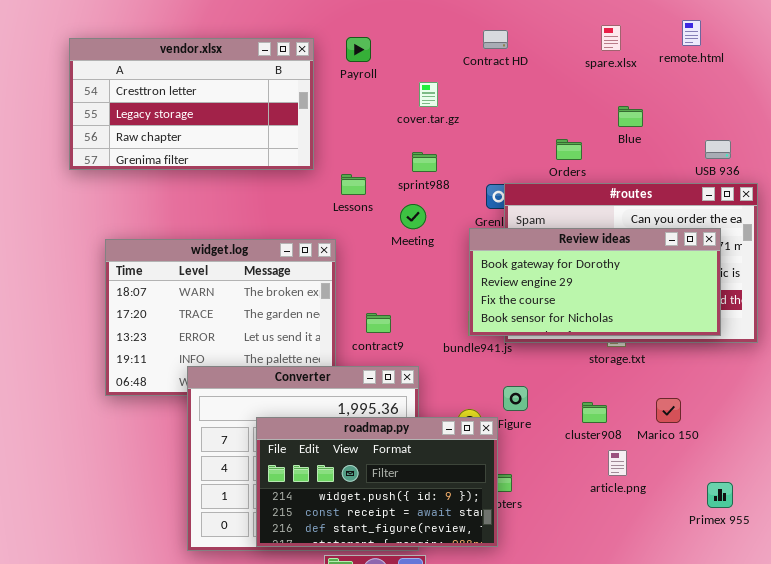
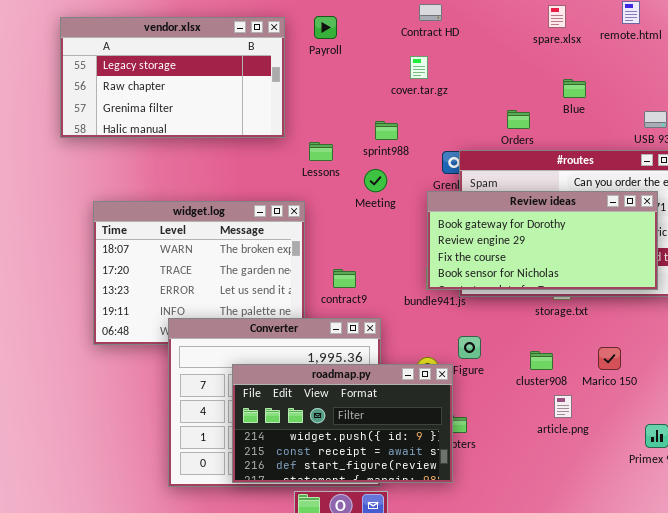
Contract HD: [483,30,508,49] -> [419,4,442,21], moved
vendor.xlsx: [69,38,314,170] -> [60,17,285,138], scrolled down 1 row
cover.tar.gz: [419,82,438,107] -> [410,56,428,79], moved

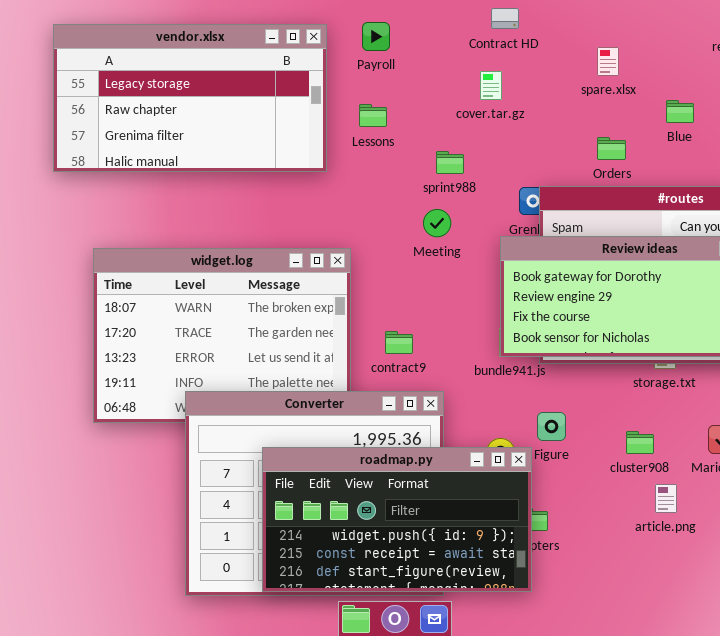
spare.xlsx: [548,5,566,28] -> [597,47,619,76], moved
Lessons: [309,142,333,161] -> [359,104,387,127], moved

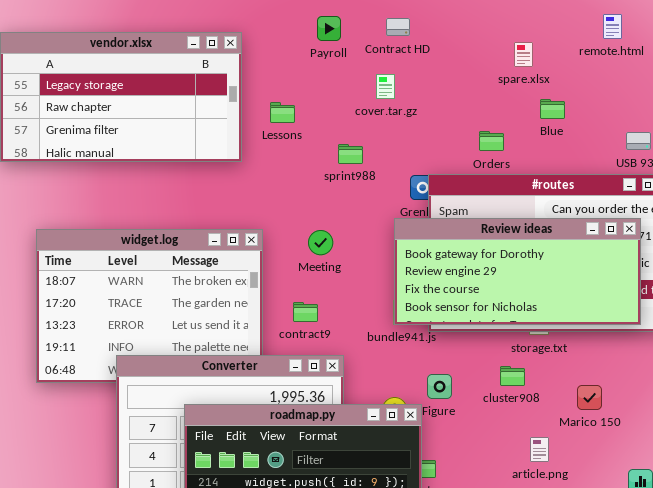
Payroll: [362,22,390,51] -> [317,16,341,41], moved
spare.xlsx: [597,47,619,76] -> [514,42,533,67], moved
Meeting: [423,209,451,237] -> [308,230,333,255], moved
cluster908: [626,431,654,454] -> [500,366,525,386], moved

